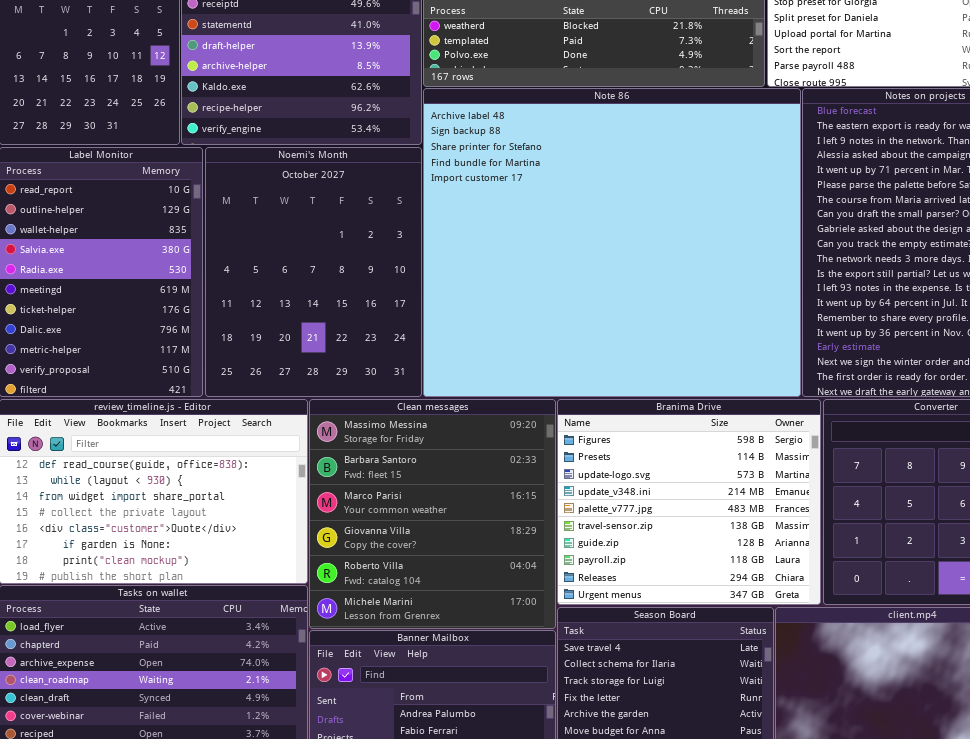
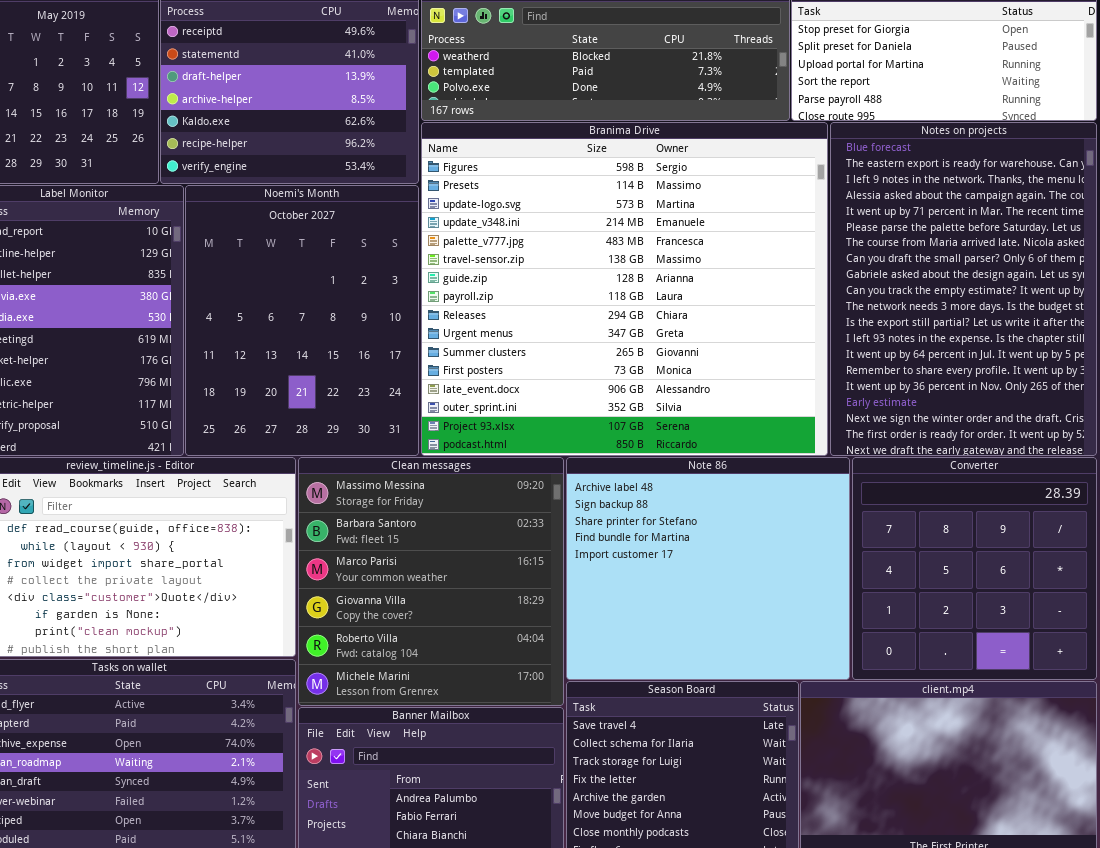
Note 86: [423,88,801,397] -> [566,457,850,680], moved, resized
Branima Drive: [557,399,821,605] -> [421,122,828,456], moved, resized

